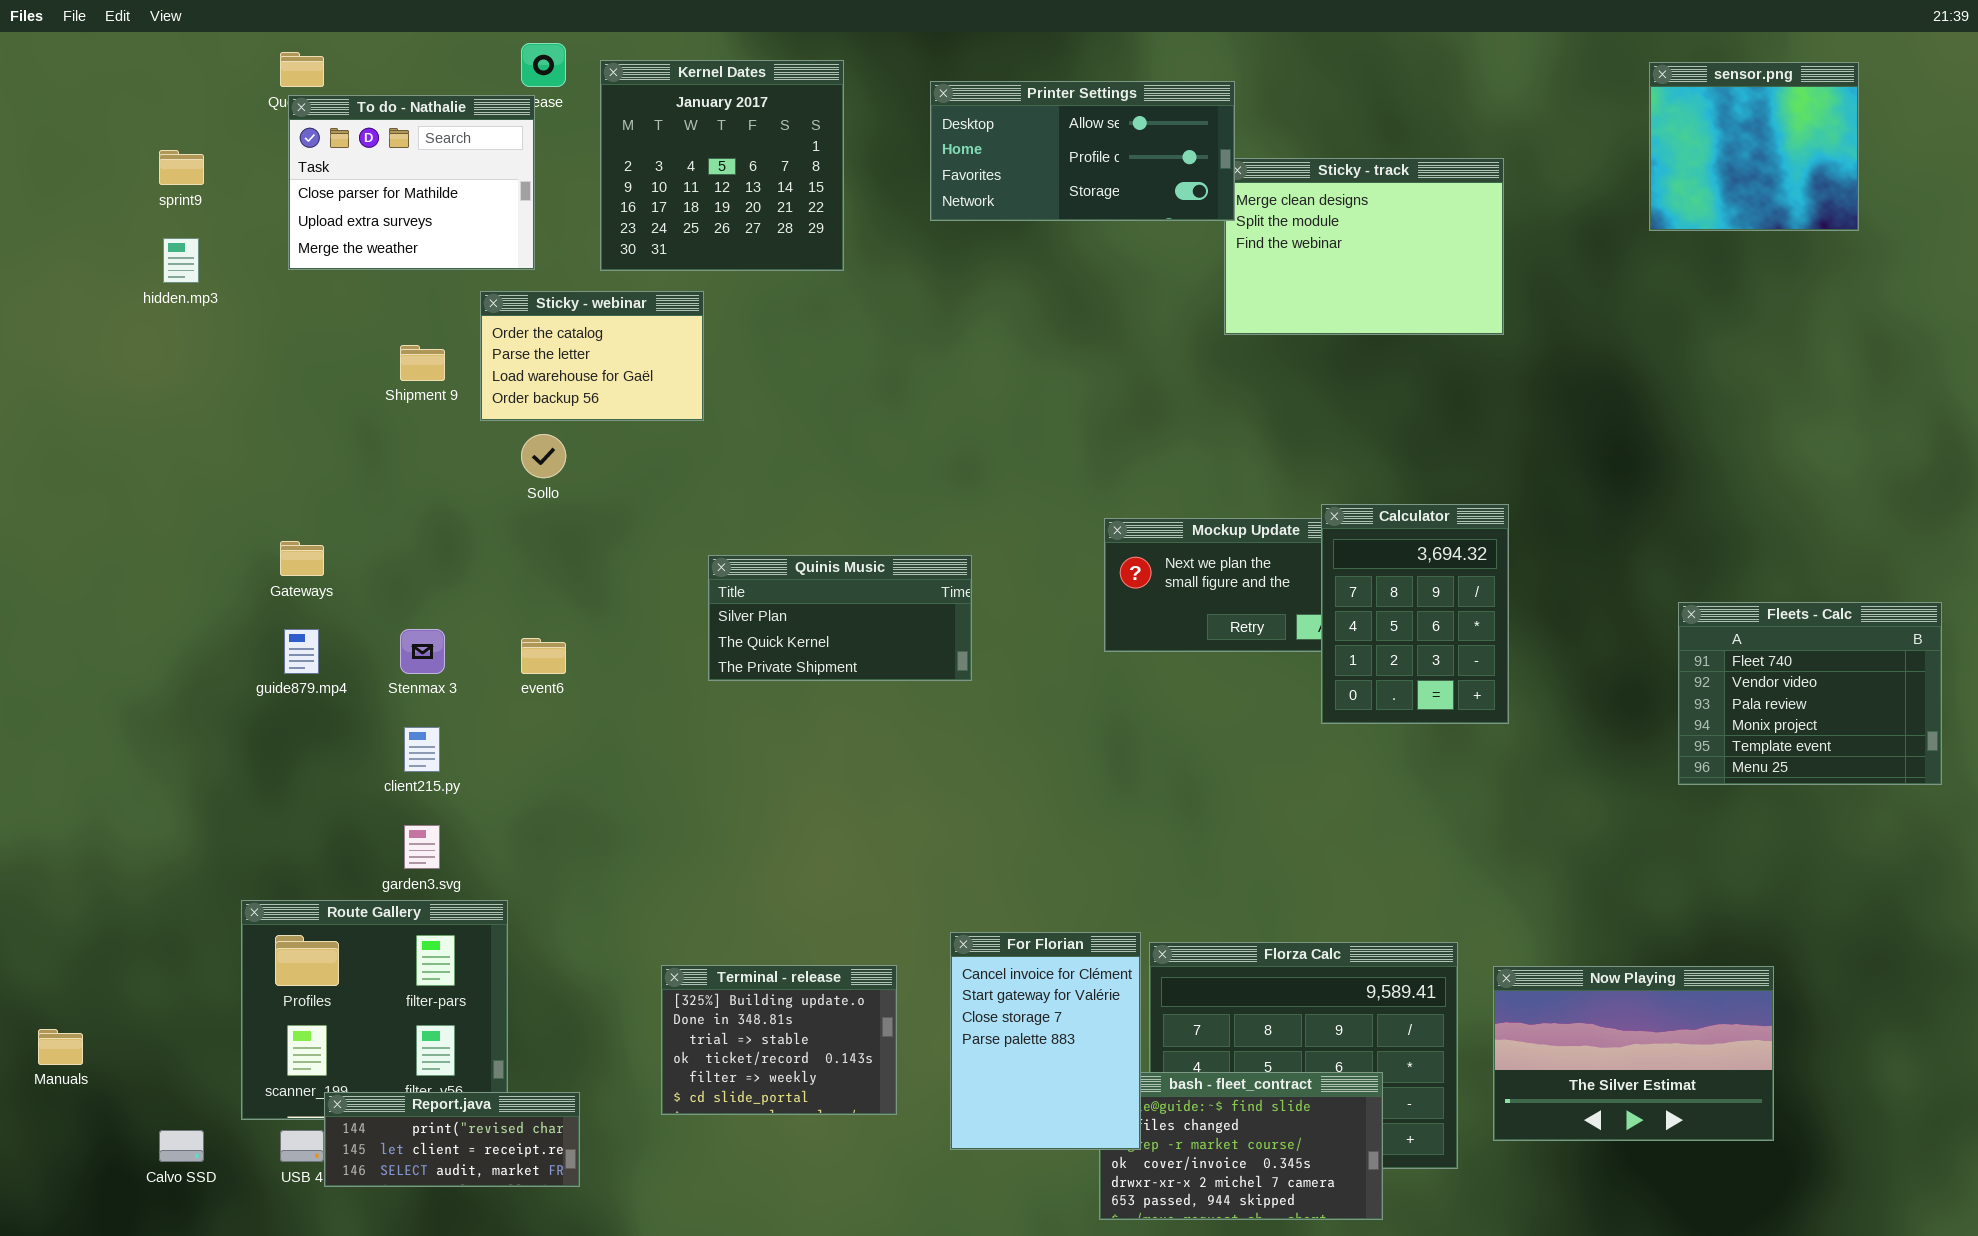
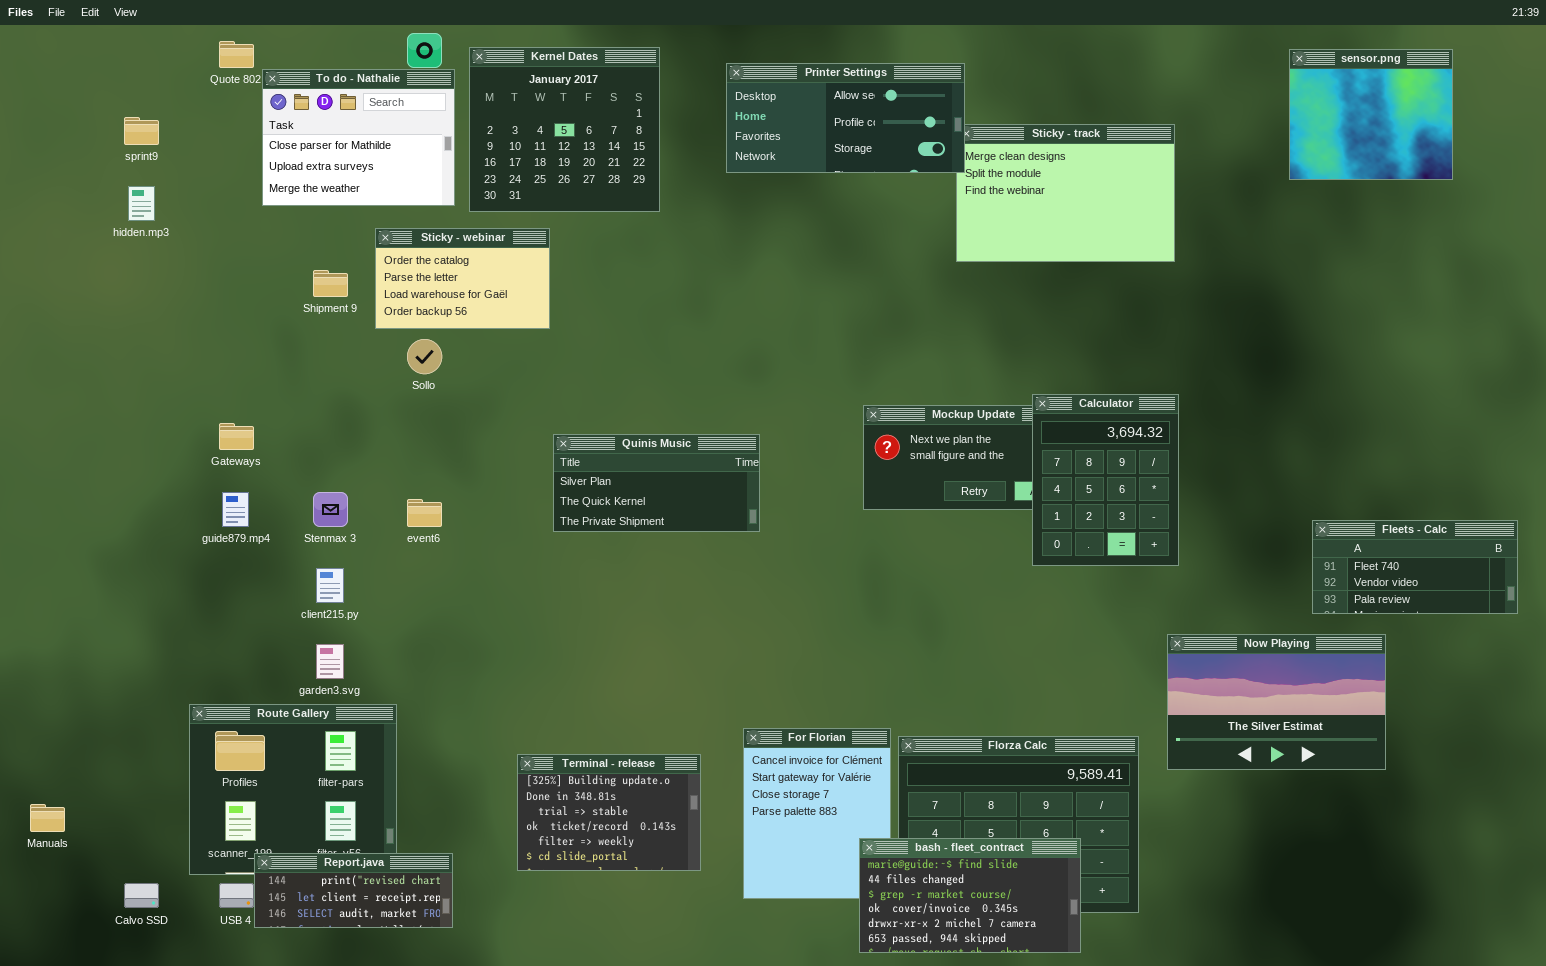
To do - Nathalie: [288,95,535,270] -> [262,69,455,206], moved
Fleets - Calc: [1678,602,1942,785] -> [1312,520,1518,614], resized
Now Playing: [1493,966,1774,1141] -> [1167,634,1386,770], moved
bash - fleet_contract: [1099,1072,1383,1220] -> [859,838,1081,953], raised

